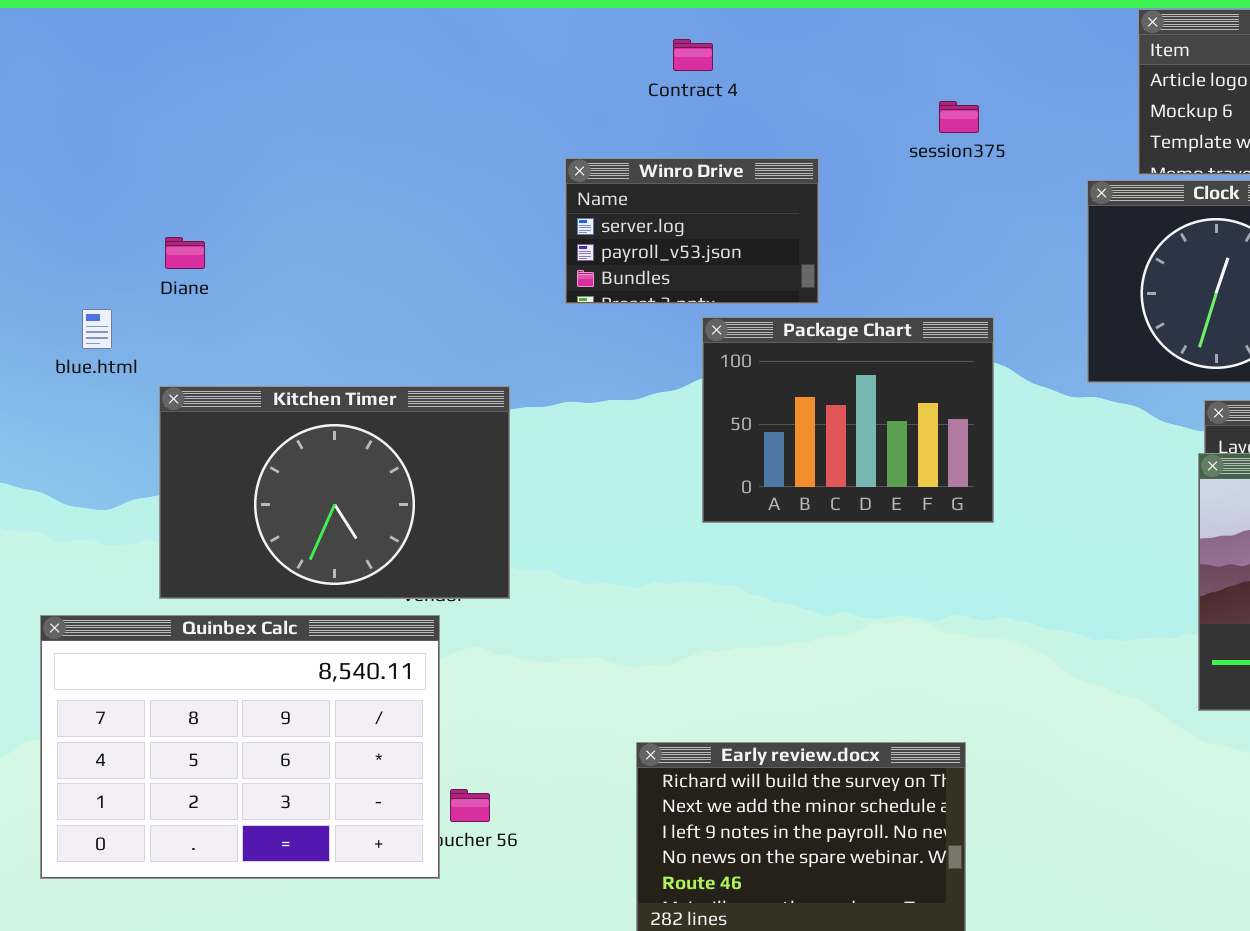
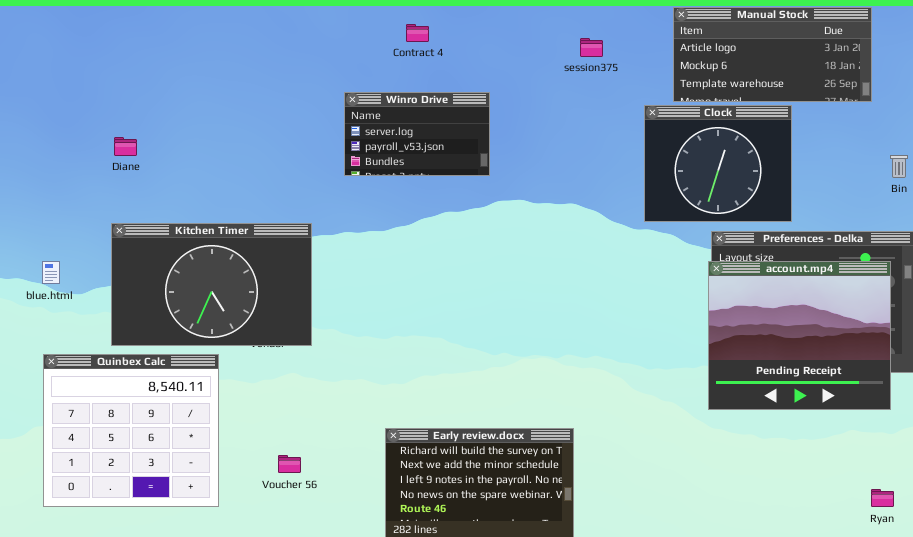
session375: [939,101,979,133] -> [580,38,603,57], moved
blue.html: [82,309,112,349] -> [42,261,60,284], moved
Package Chart: [702,317,994,523] -> none, closed
Quinbex Calc: [40,615,440,879] -> [43,354,219,507], resized

